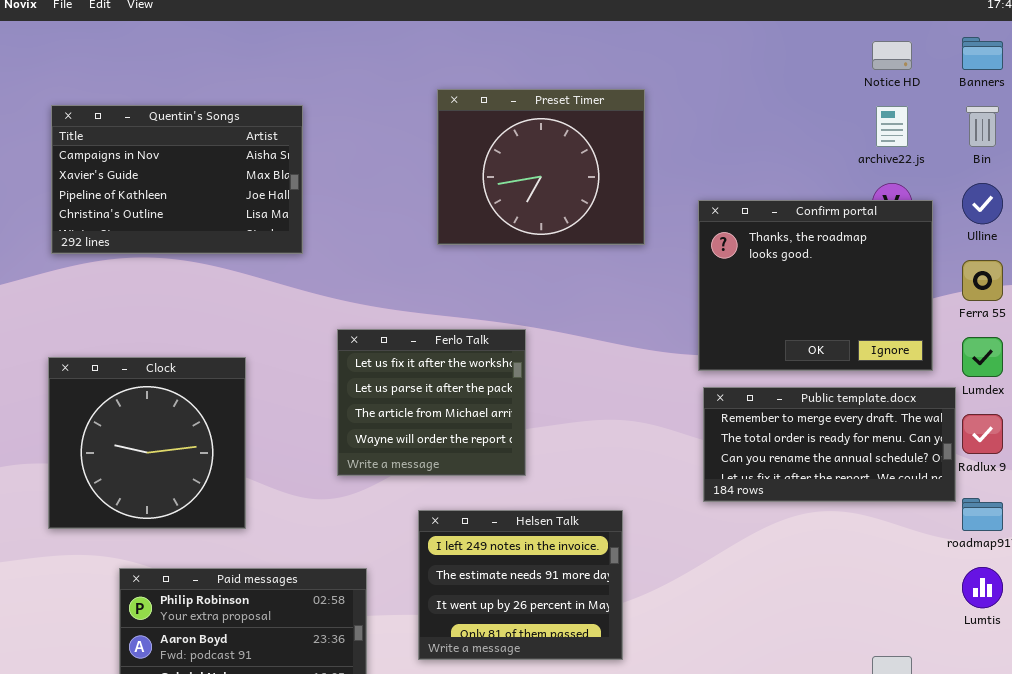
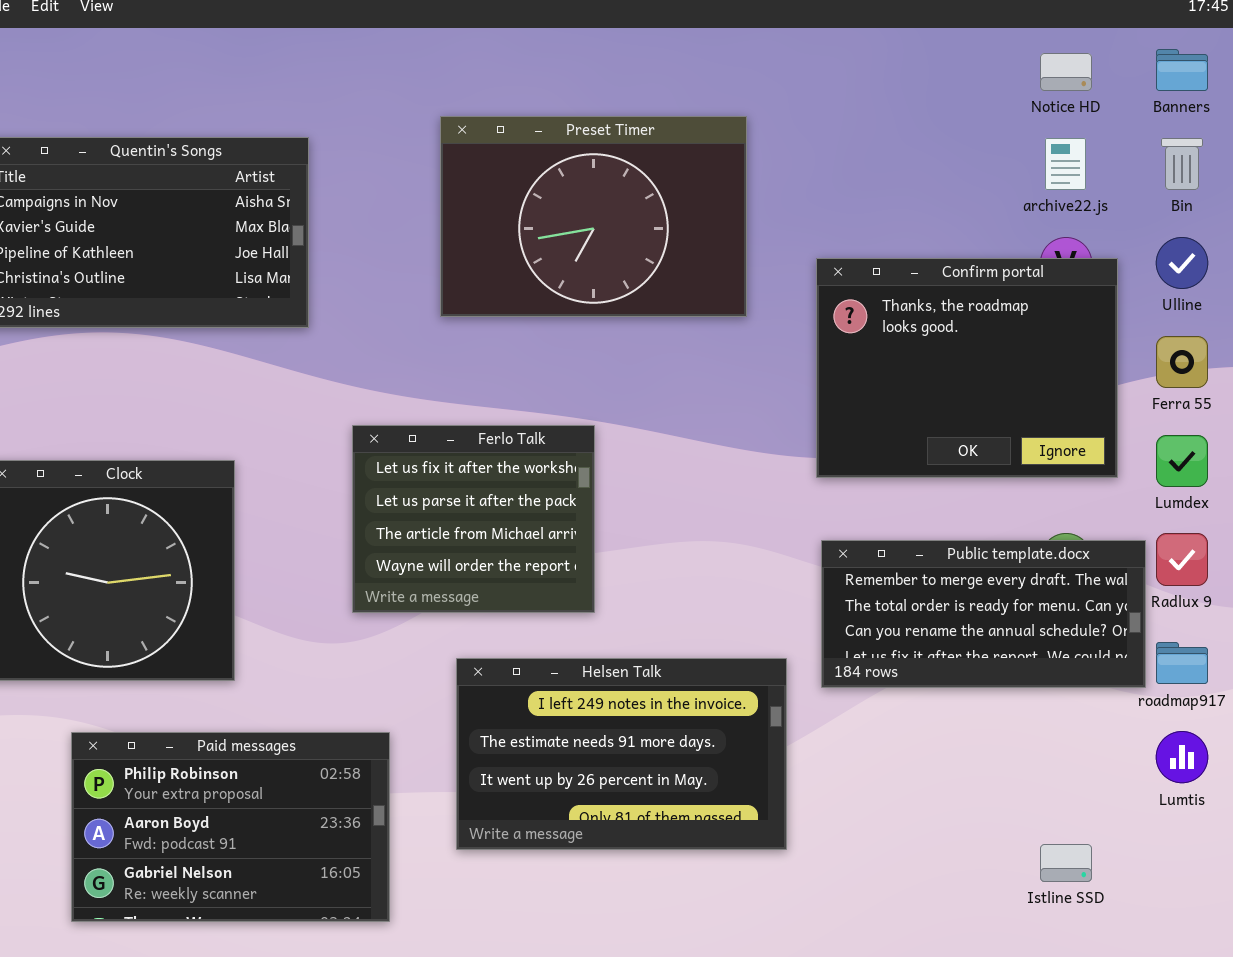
Preset Timer: [437,89,645,245] -> [440,116,747,317], resized
Public template.docx: [703,387,956,502] -> [821,540,1146,688], moved
Helsen Talk: [418,510,623,660] -> [456,658,787,850], resized

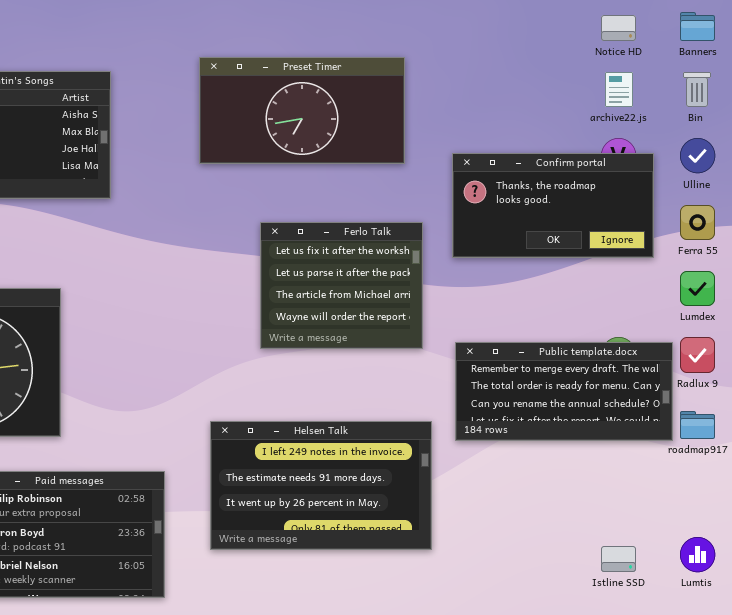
Preset Timer: [440,116,747,317] -> [199,57,405,164], resized
Confirm portal: [816,258,1118,478] -> [452,153,654,258], resized
Ferlo Talk: [352,425,595,613] -> [260,222,423,349], moved
Lumtis: [1156,731,1208,783] -> [680,537,715,572], moved

